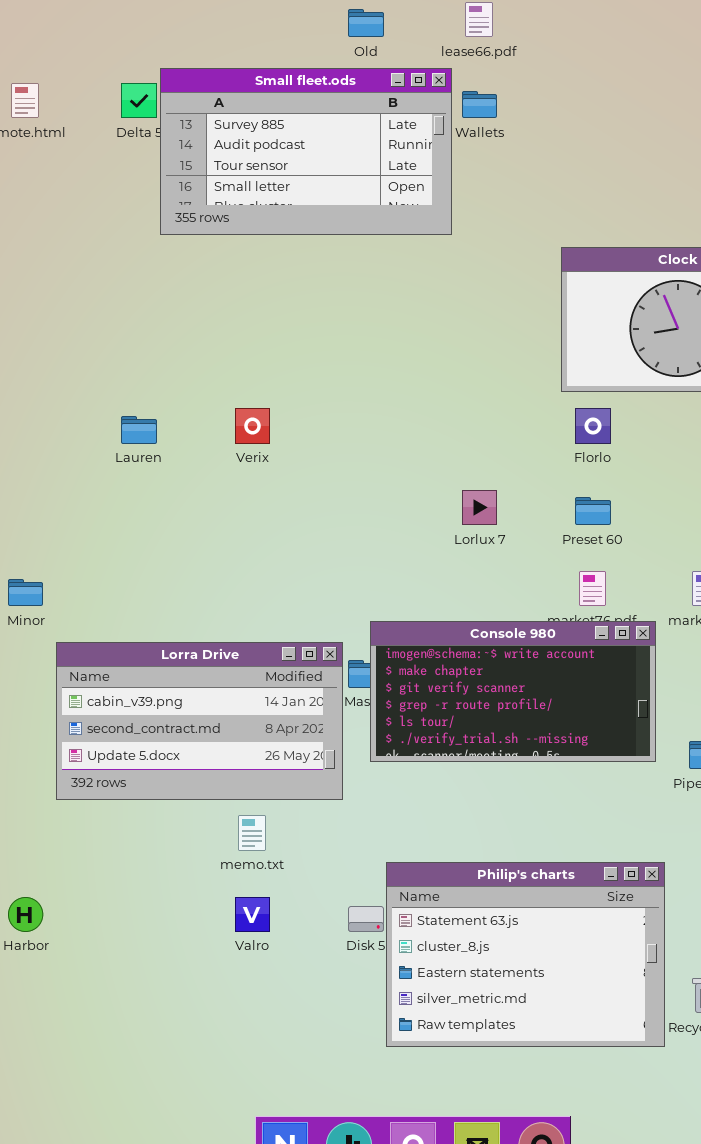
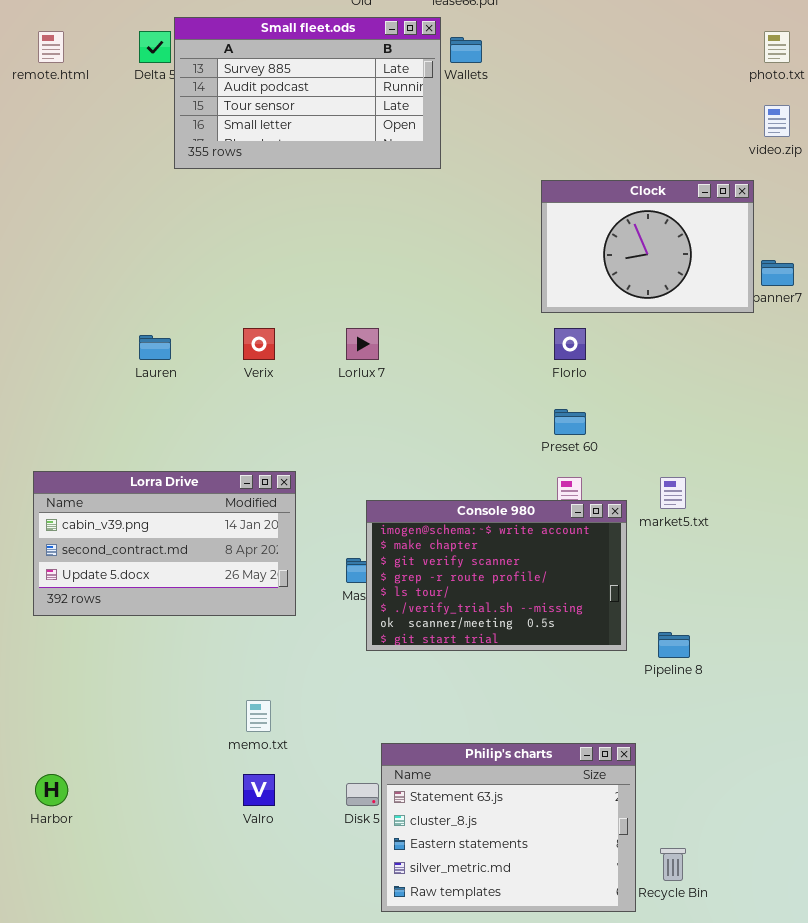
Lorlux 7: [462,490,497,525] -> [346,328,379,360], moved
Console 980: [370,621,656,762] -> [366,500,627,651], resized
Lorra Drive: [56,642,343,800] -> [33,471,296,616], moved

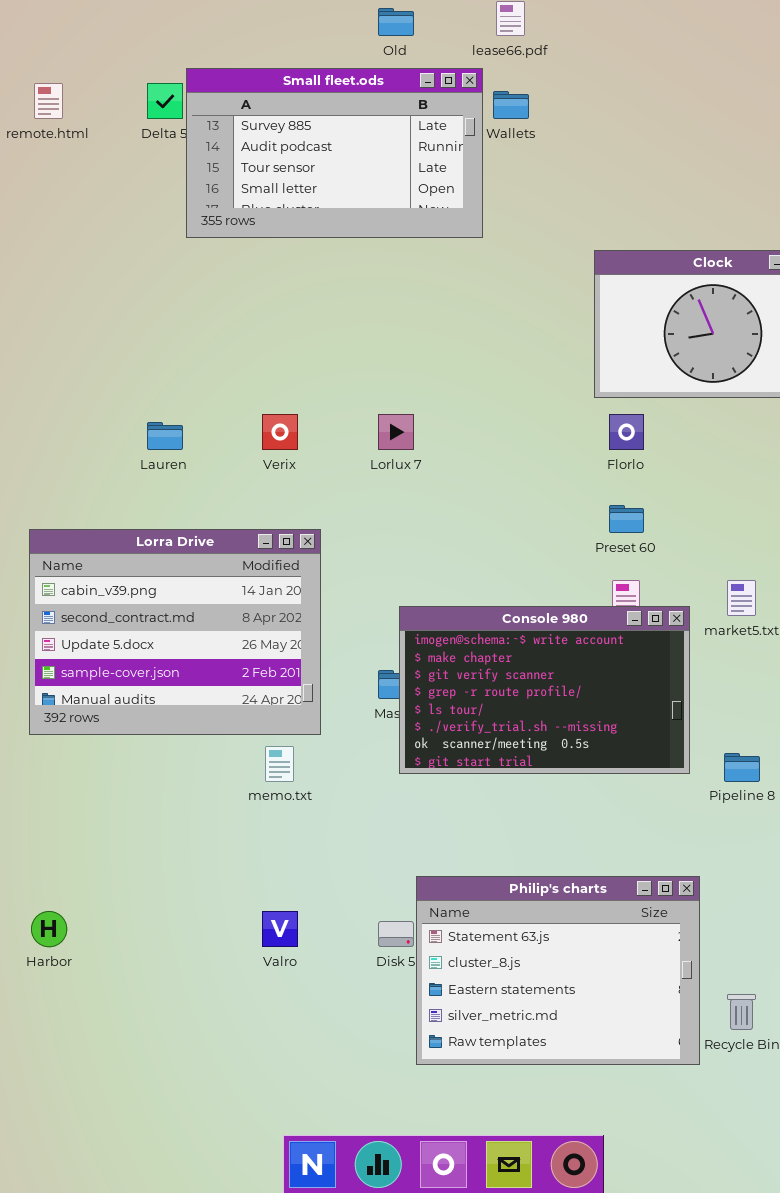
Lorra Drive: [33,471,296,616] -> [29,529,321,735], resized
memo.txt: [246,700,271,732] -> [265,746,294,782], moved

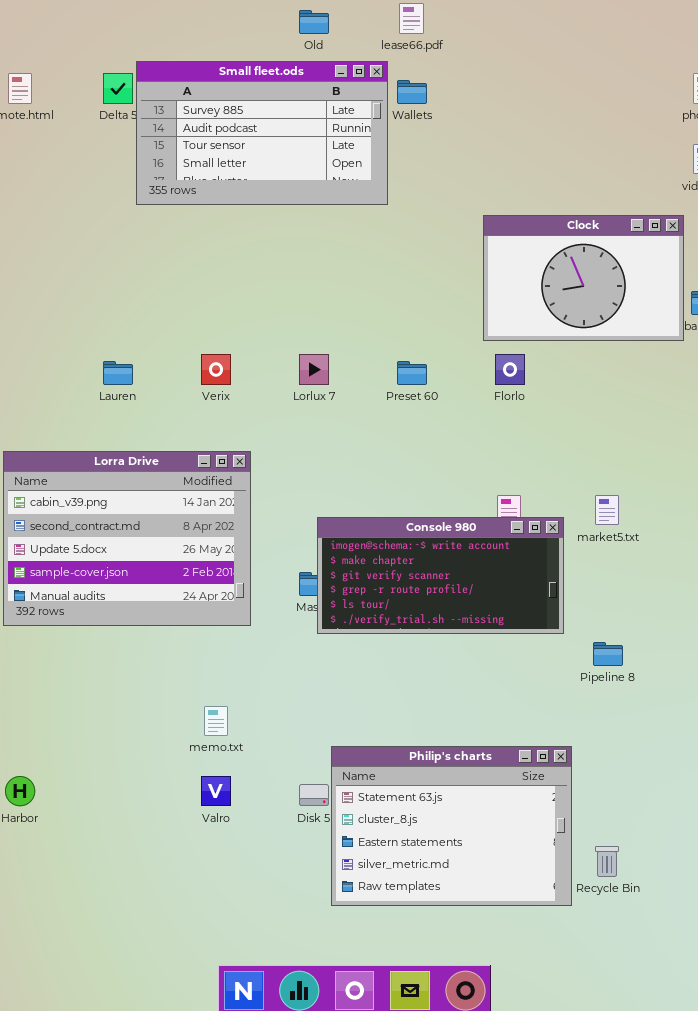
Preset 60: [609,505,644,533] -> [397,361,427,385], moved
Console 980: [399,606,690,774] -> [317,517,564,634], resized
memo.txt: [265,746,294,782] -> [204,706,228,736], moved

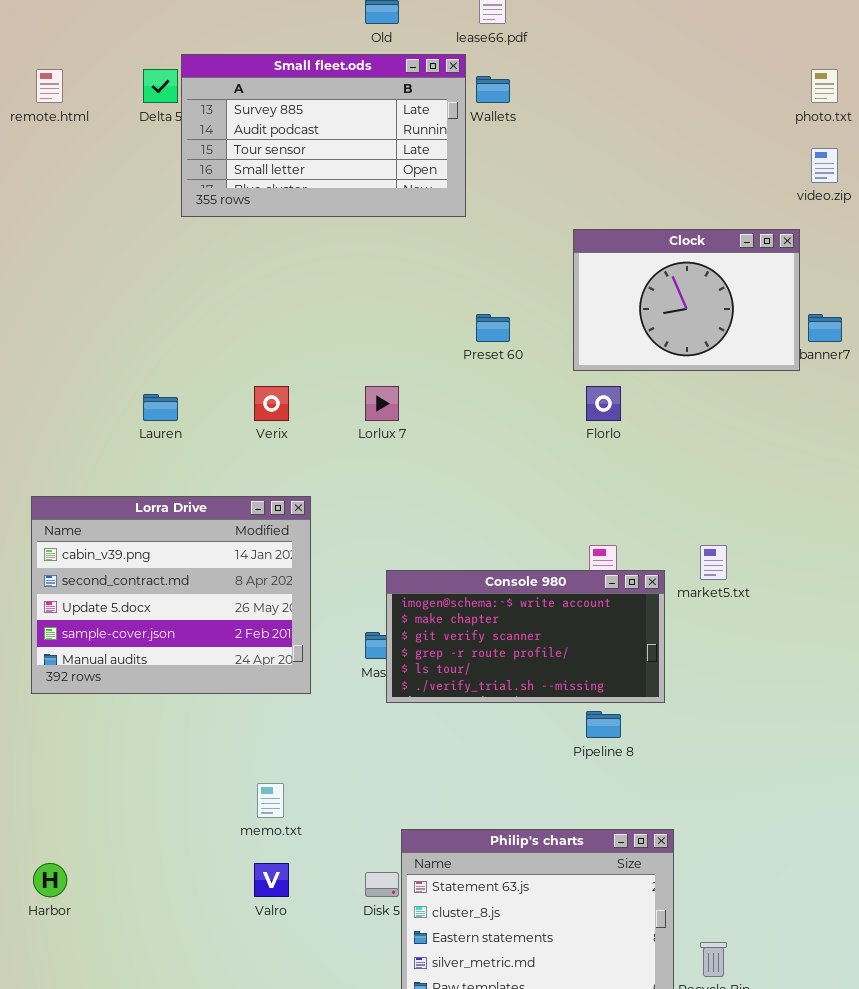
Preset 60: [397,361,427,385] -> [476,314,510,342], moved
Pipeline 8: [593,642,623,666] -> [586,711,621,738], moved

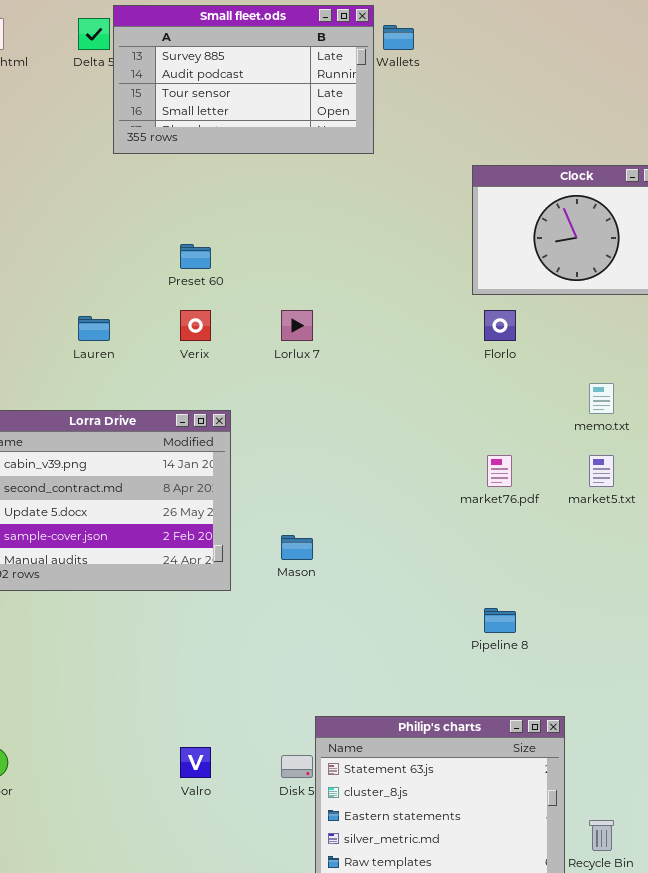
Preset 60: [476,314,510,342] -> [180,244,211,269], moved
Console 980: [386,570,665,703] -> none, closed
memo.txt: [257,783,284,818] -> [589,383,614,414], moved

